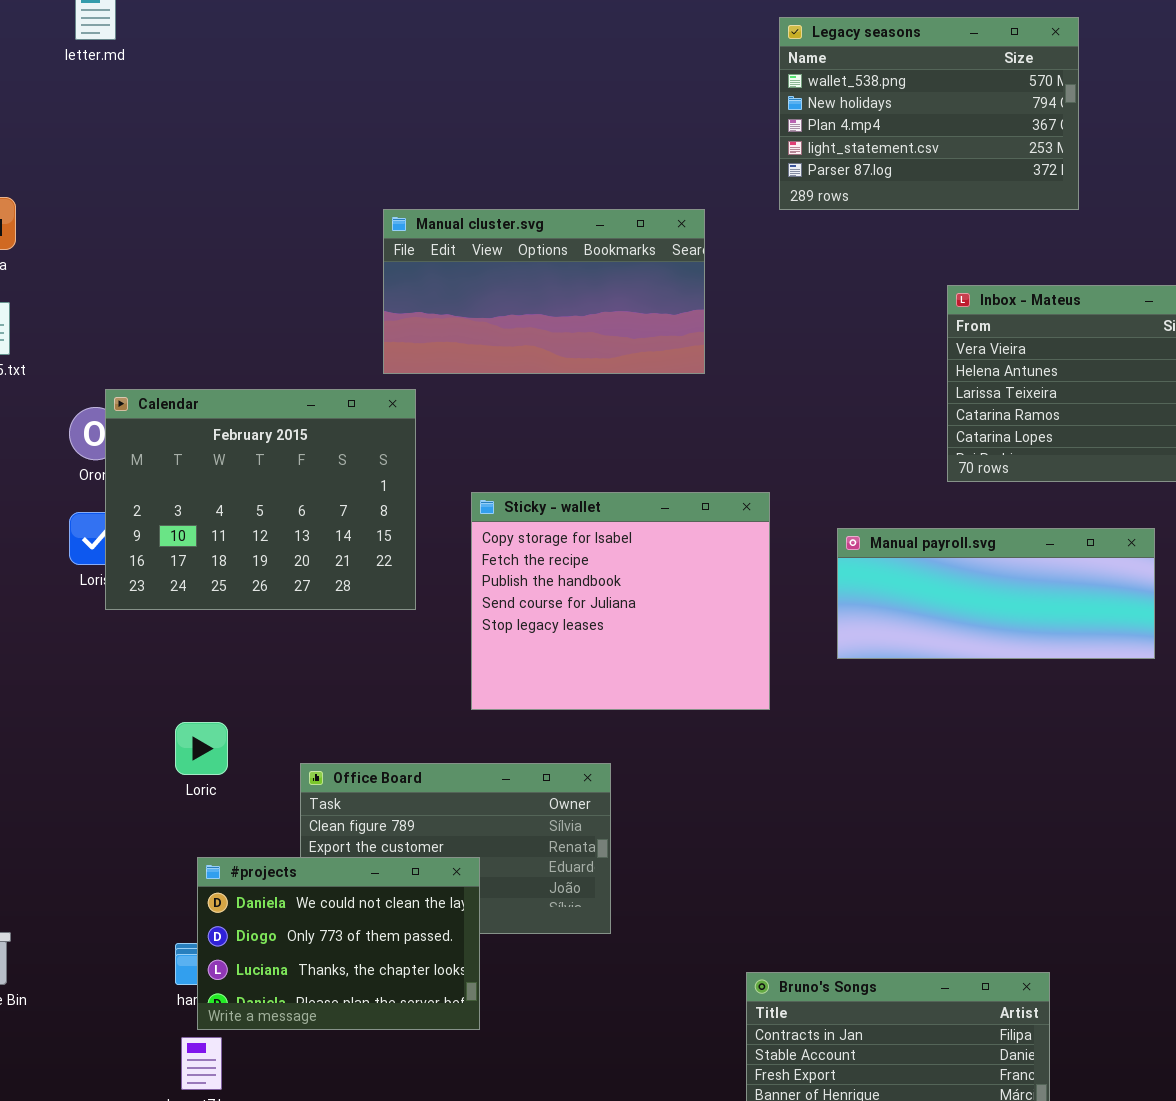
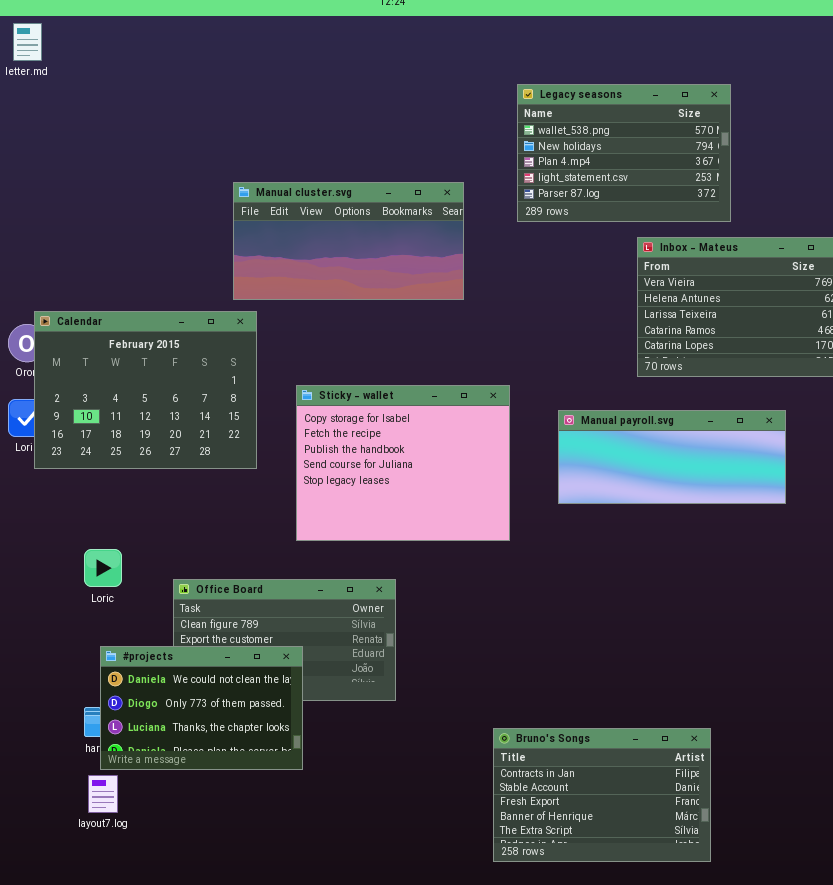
Legacy seasons: [779,17,1079,210] -> [517,84,731,222], moved

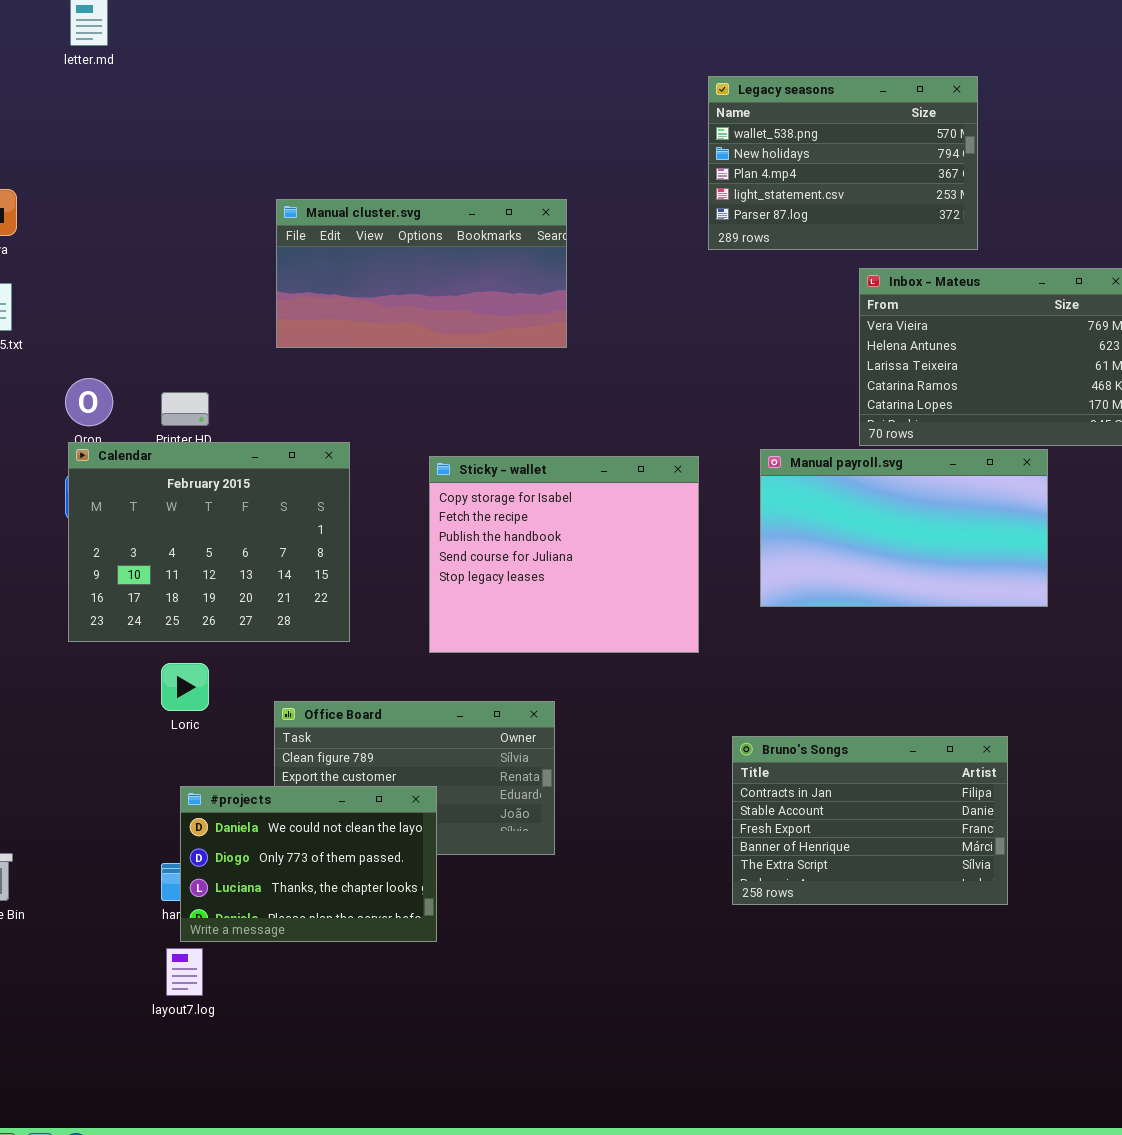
Manual cluster.svg: [233,182,464,300] -> [276,199,567,348], moved
Calendar: [34,311,257,469] -> [68,442,350,642], moved
Manual payroll.svg: [558,410,786,504] -> [760,449,1048,607], resized
Bruno's Songs: [493,728,711,862] -> [732,736,1008,905], moved

